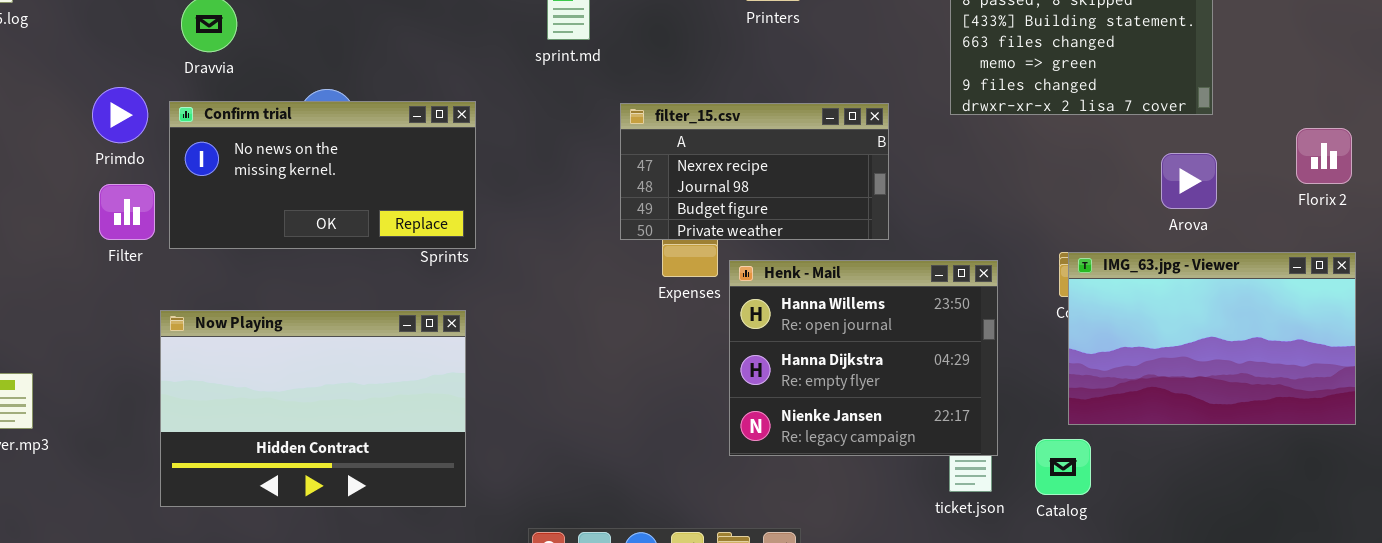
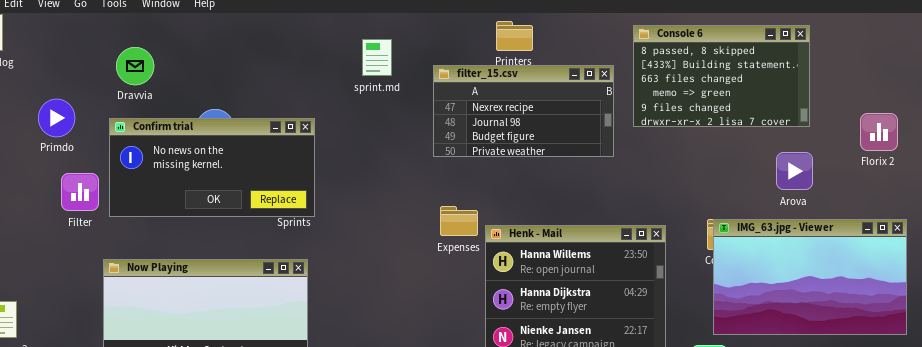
Primdo: [92,87,148,143] -> [38,99,75,137], moved
filter_15.csv: [620,103,889,240] -> [433,65,614,157], moved
Florix 2: [1296,128,1352,184] -> [860,113,898,151], moved

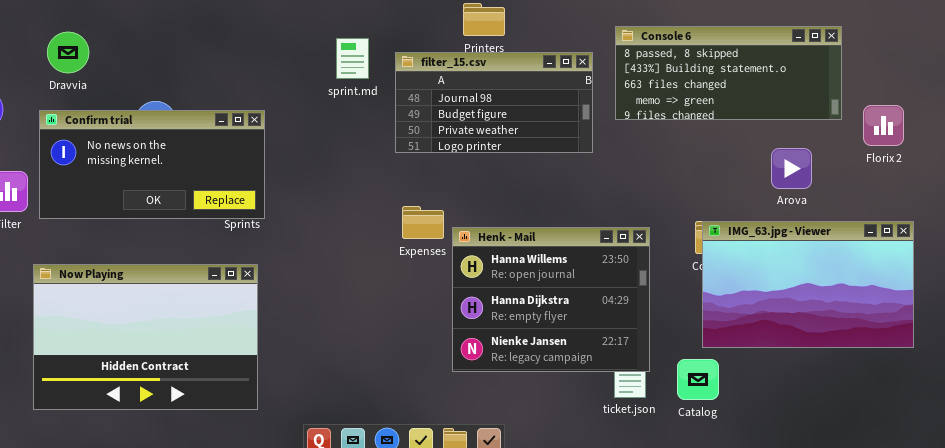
Console 6: [633,25,810,127] -> [615,26,842,120], resized
sprint.md: [362,39,392,76] -> [336,38,369,79], moved
filter_15.csv: [433,65,614,157] -> [395,52,593,153], scrolled down 1 row

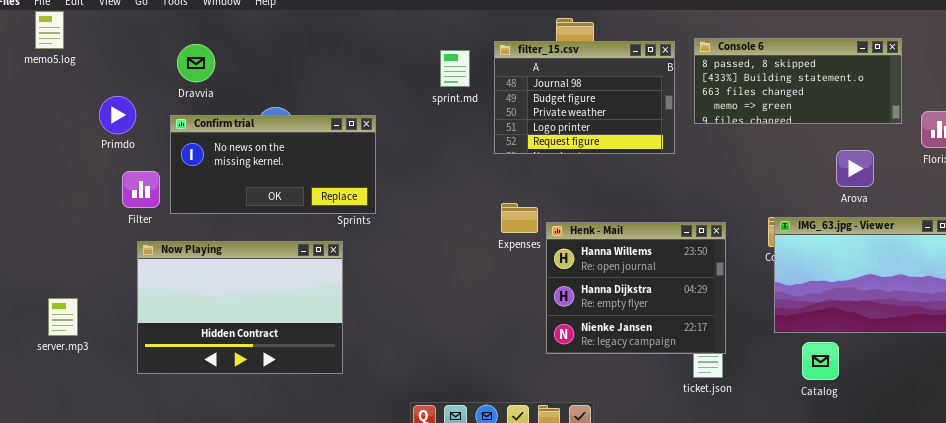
filter_15.csv: [395,52,593,153] -> [494,41,675,154], resized
Now Playing: [33,264,258,410] -> [137,241,343,374], moved
Catalog: [677,359,719,400] -> [802,342,839,380], moved

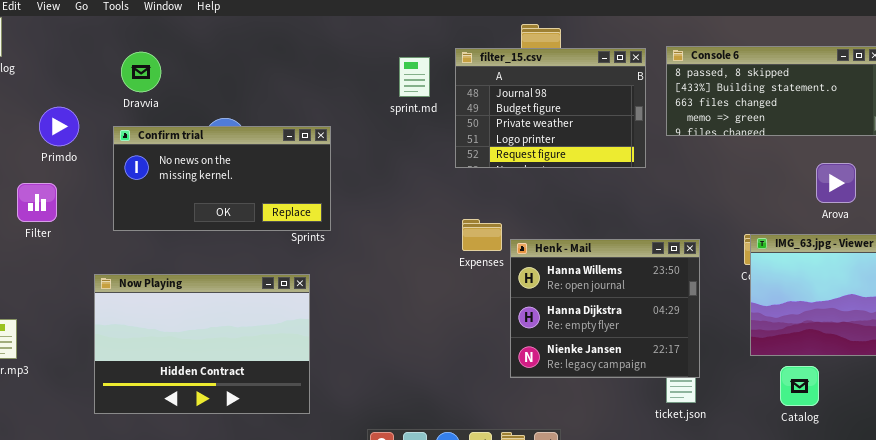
Filter: [122,171,160,208] -> [17,183,57,222], moved
Now Playing: [137,241,343,374] -> [94,274,310,414], moved

